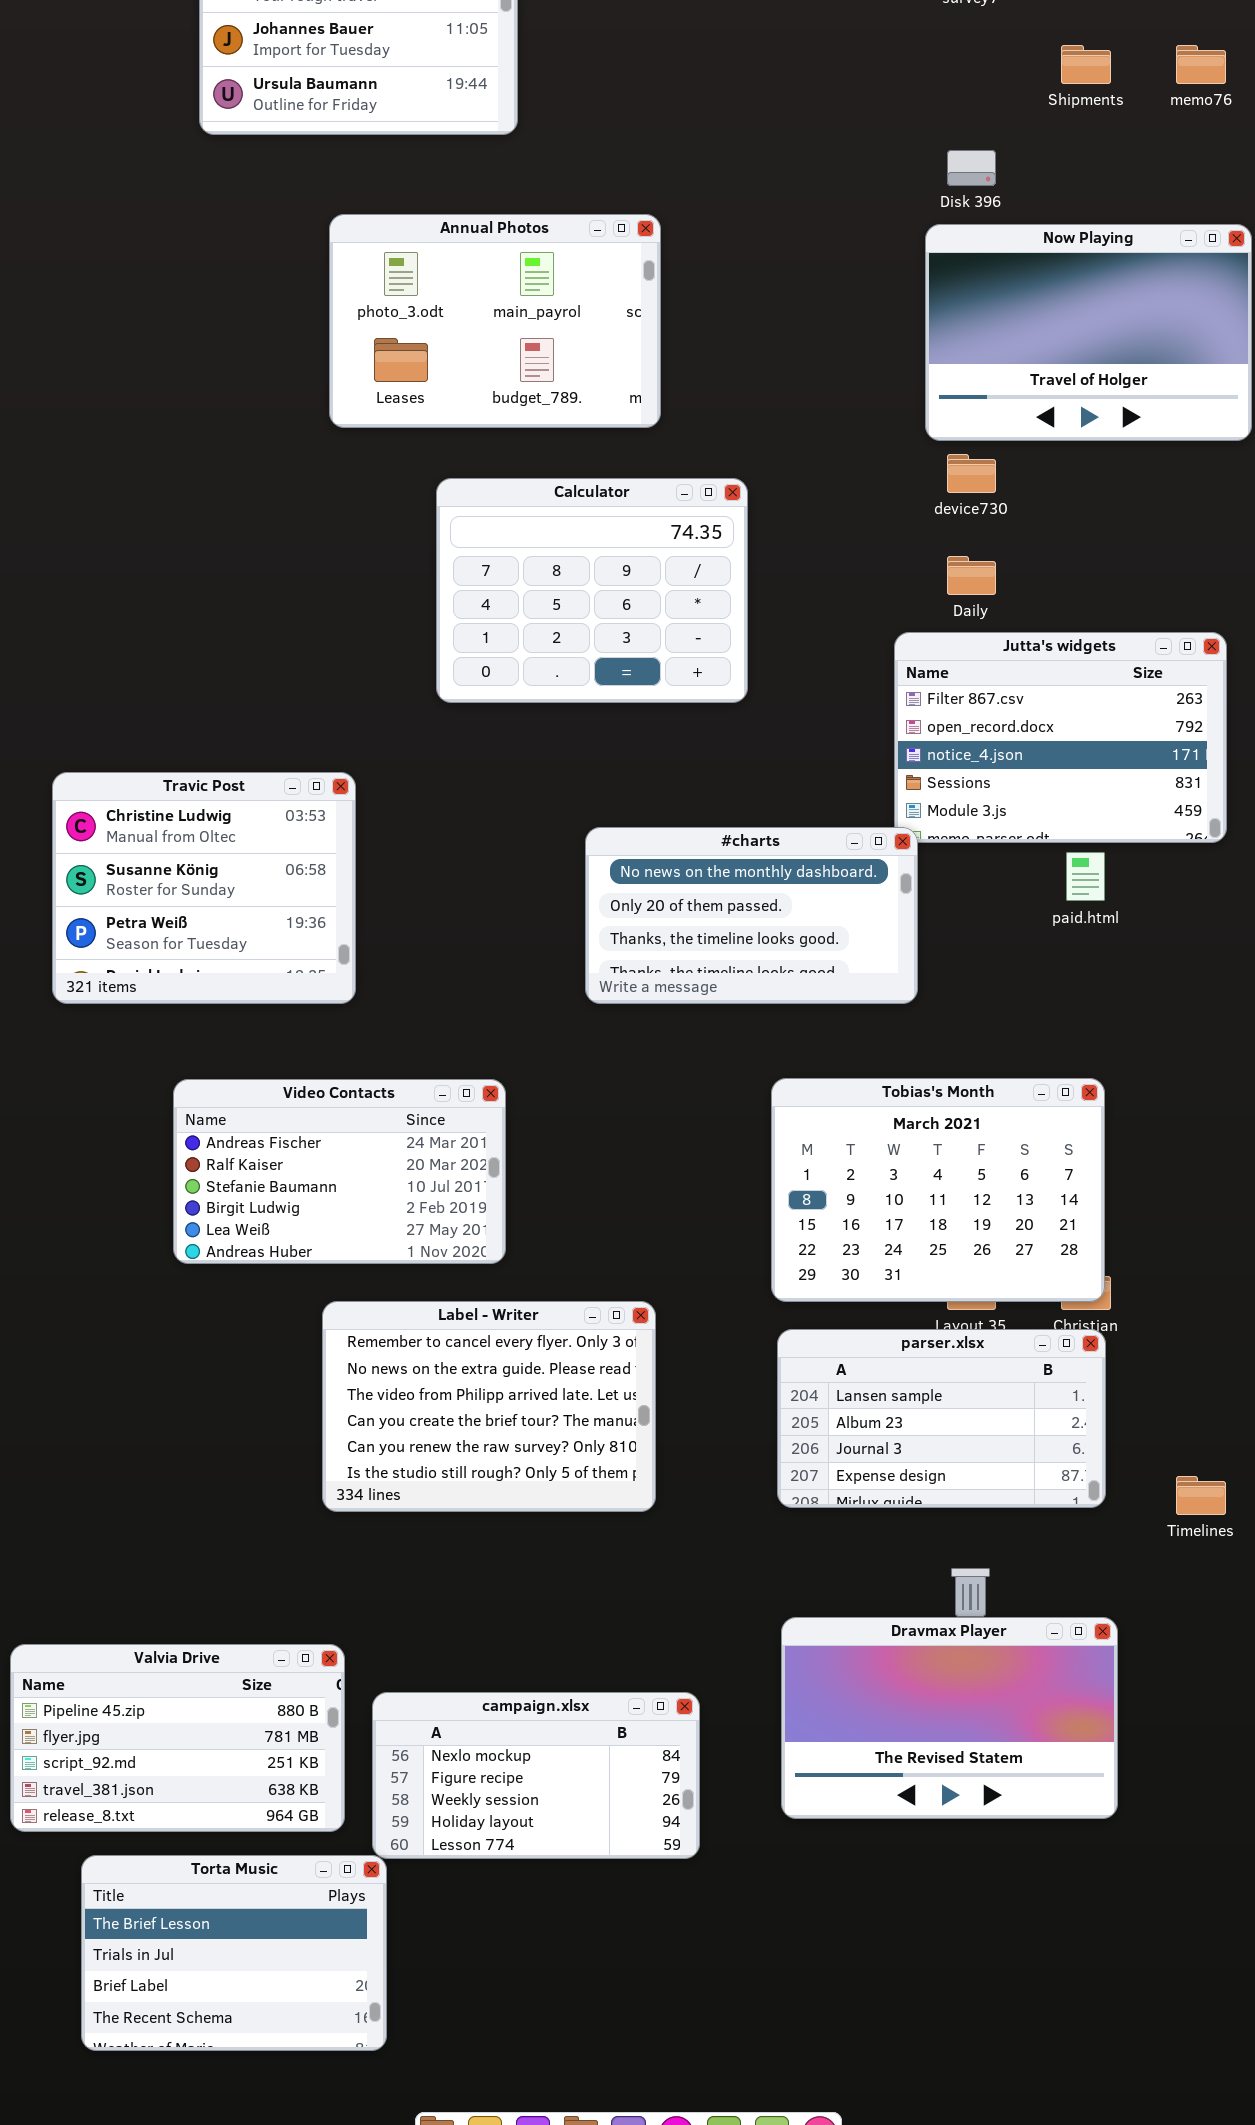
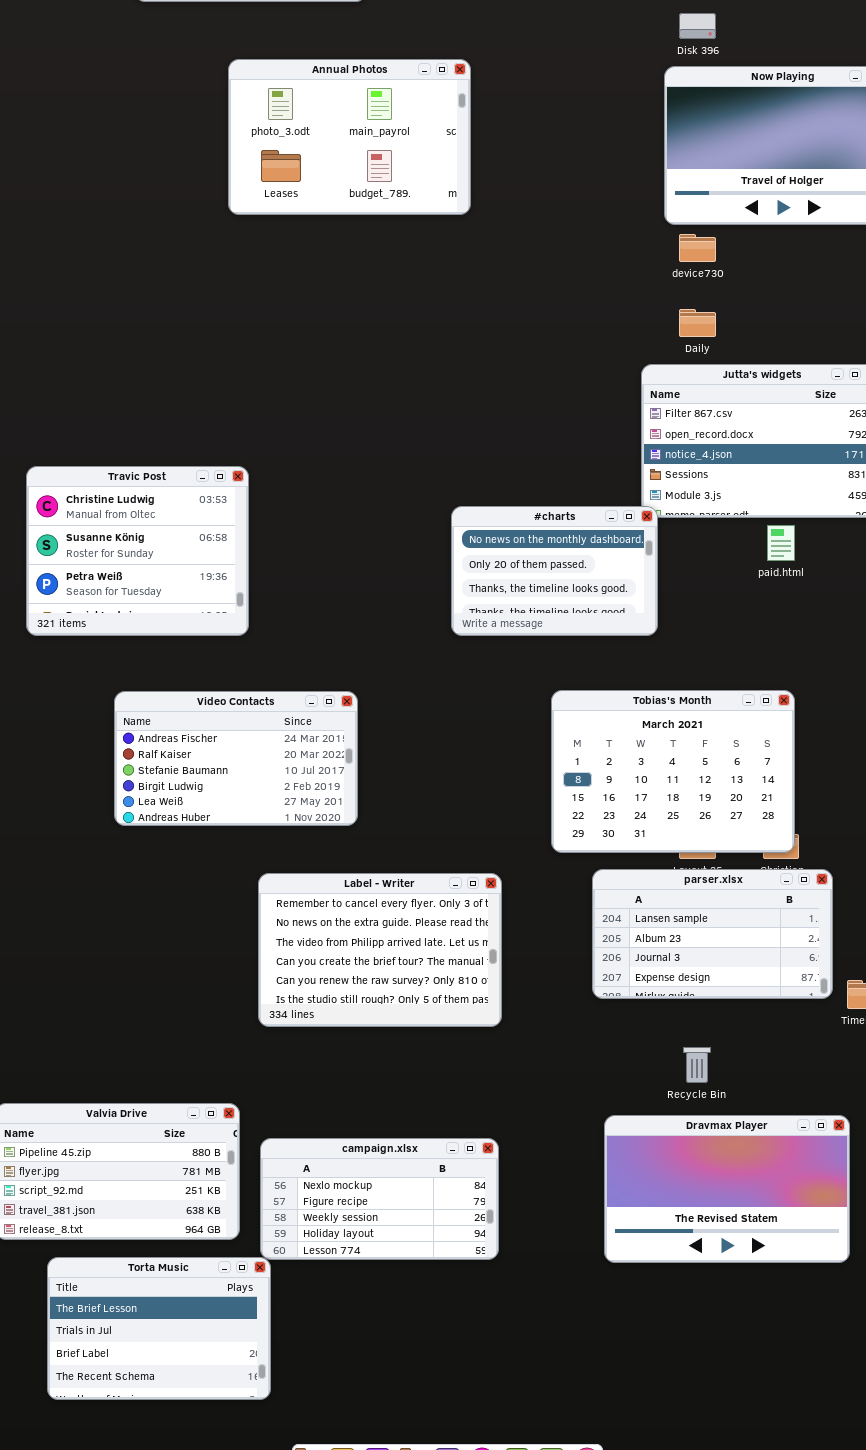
Calculator: [436,478,748,703] -> none, closed
#charts: [585,827,918,1004] -> [451,506,658,636], resized
Label - Writer: [322,1301,656,1512] -> [258,873,502,1027], moved
parser.xlsx: [777,1329,1106,1508] -> [592,869,833,999], moved
Dravmax Player: [781,1617,1118,1819] -> [604,1115,850,1263], moved

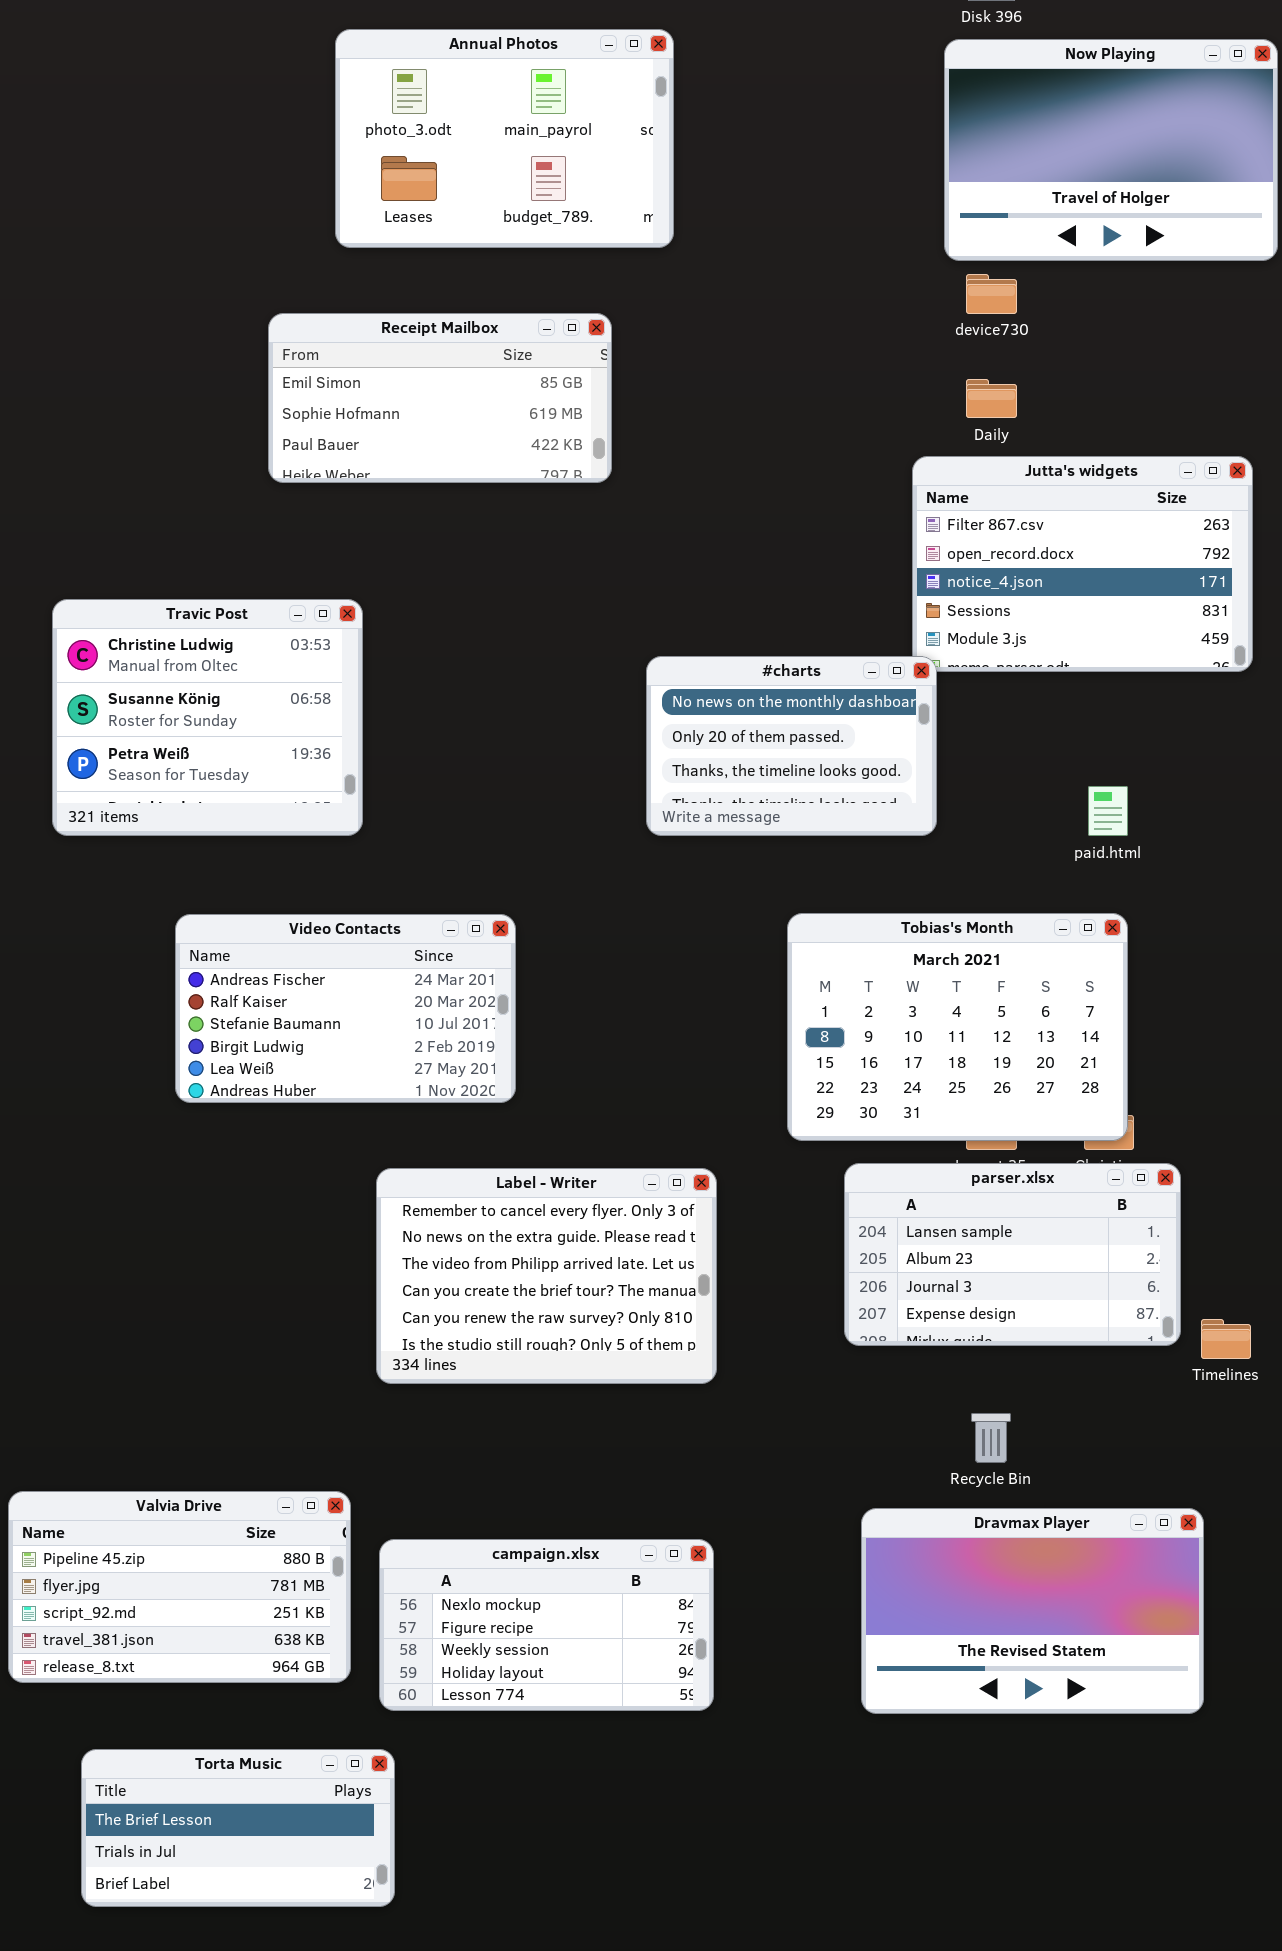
Receipt Mailbox: none -> [268,313,612,483], opened
paid.html: [767,525,795,561] -> [1088,786,1128,836], moved
Torta Music: [47,1257,271,1400] -> [81,1749,395,1907], resized

